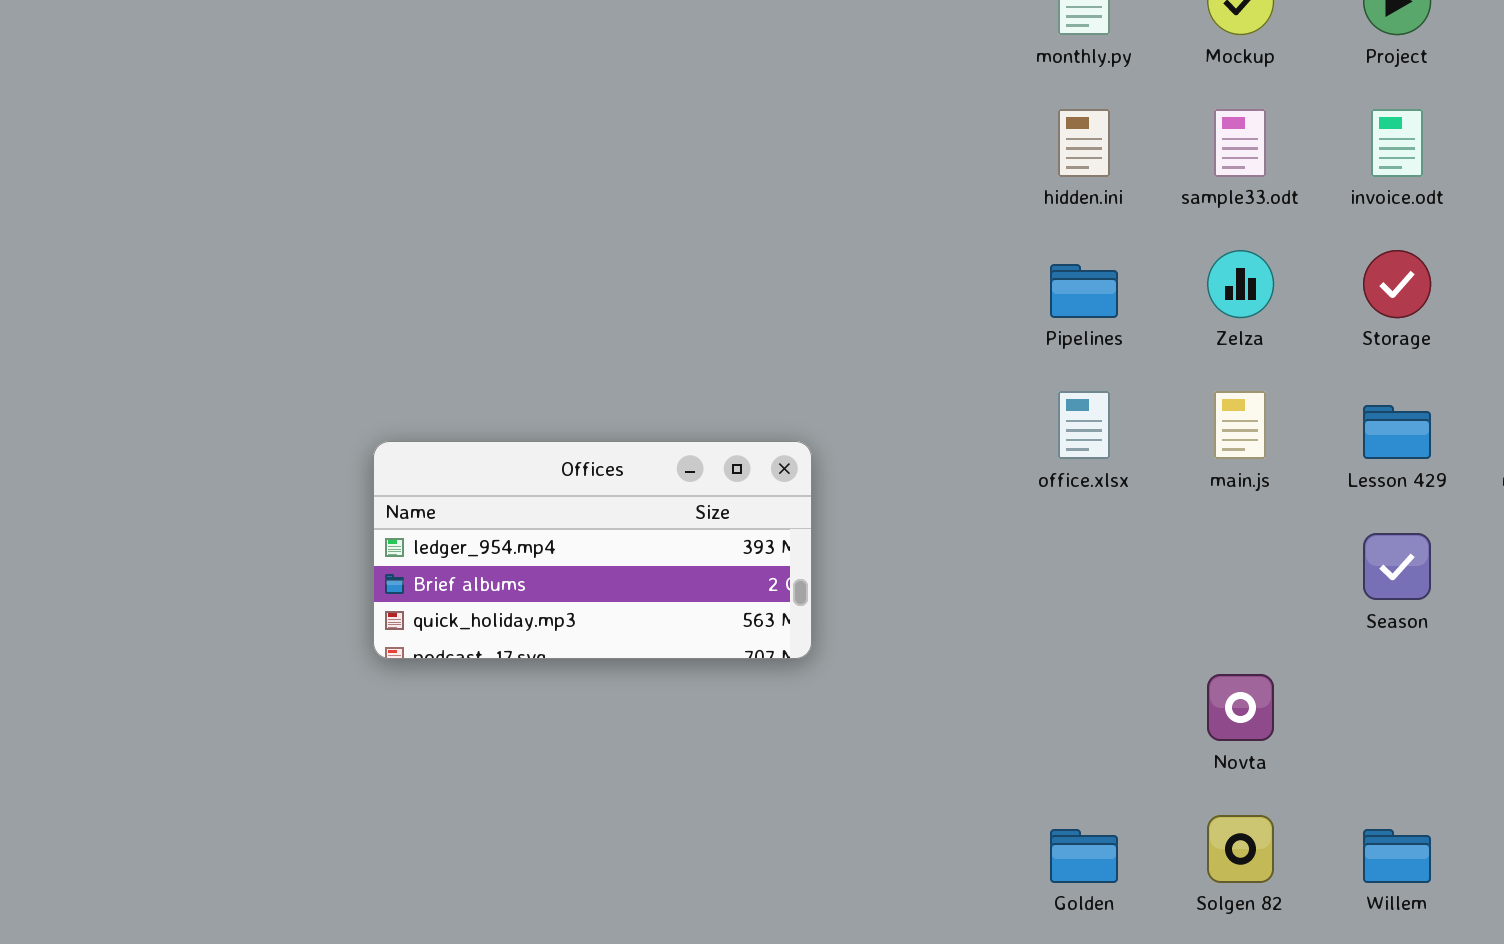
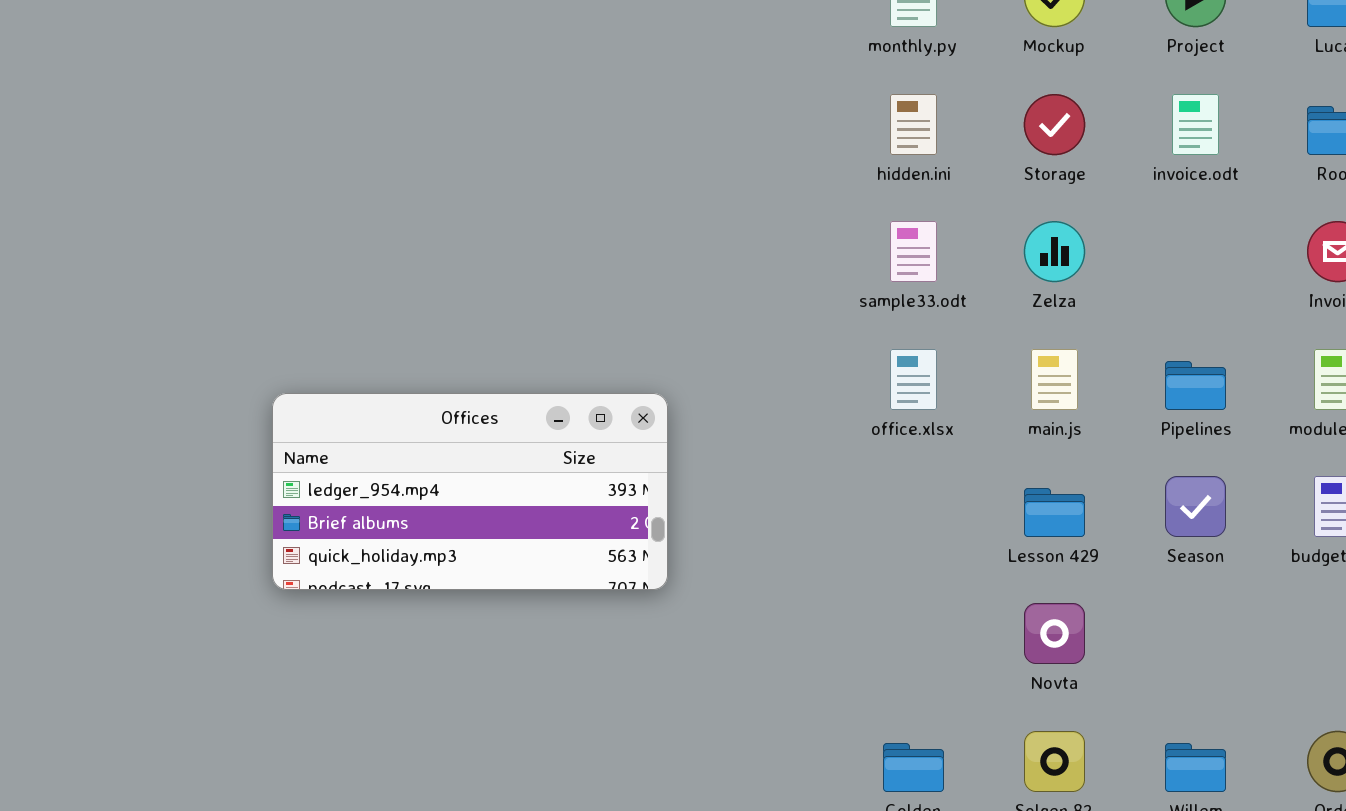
sample33.odt: [1214,109,1266,177] -> [890,221,937,282], moved
Storage: [1363,250,1431,318] -> [1024,94,1085,155], moved
Pipelines: [1050,264,1118,318] -> [1165,361,1226,410], moved
Lesson 429: [1363,405,1431,459] -> [1024,488,1085,537], moved

